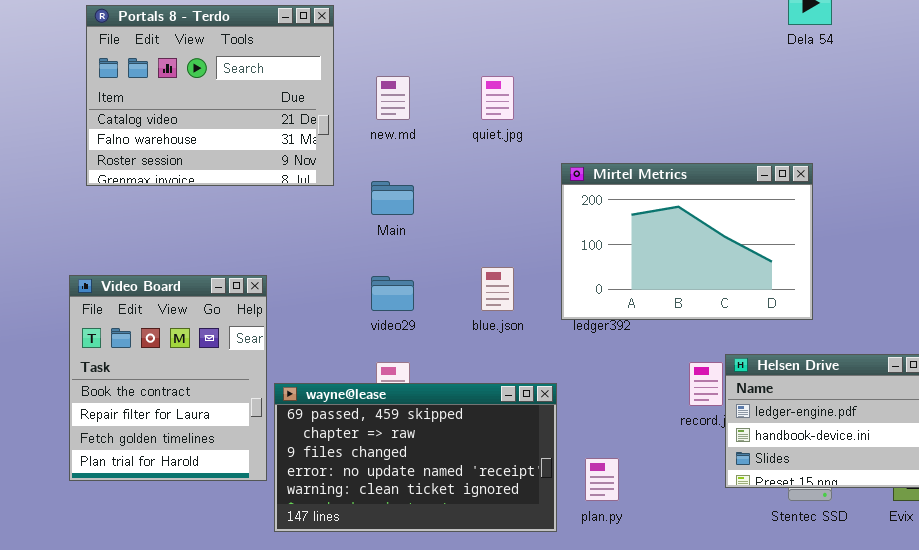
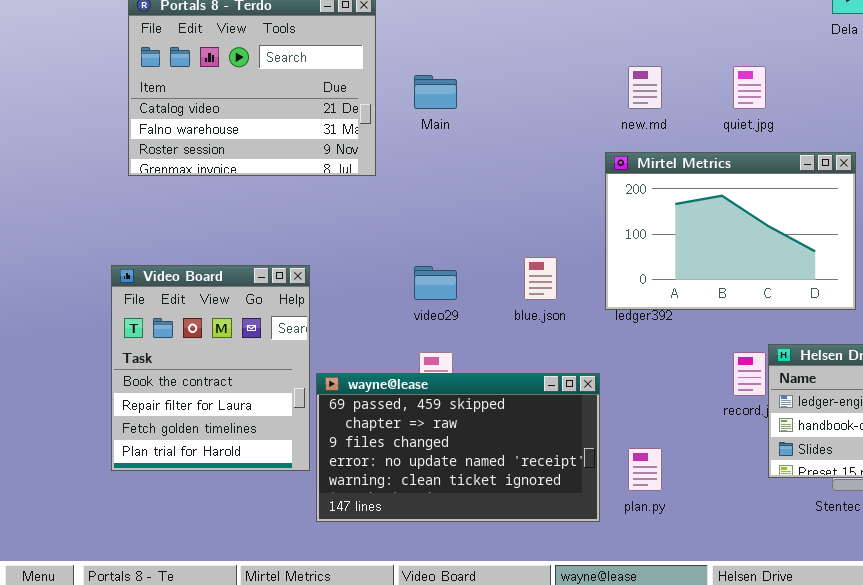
new.md: [376,76,410,120] -> [628,66,662,109], moved
quiet.jpg: [481,76,514,120] -> [733,66,766,109], moved
Main: [371,181,414,215] -> [414,75,457,109], moved

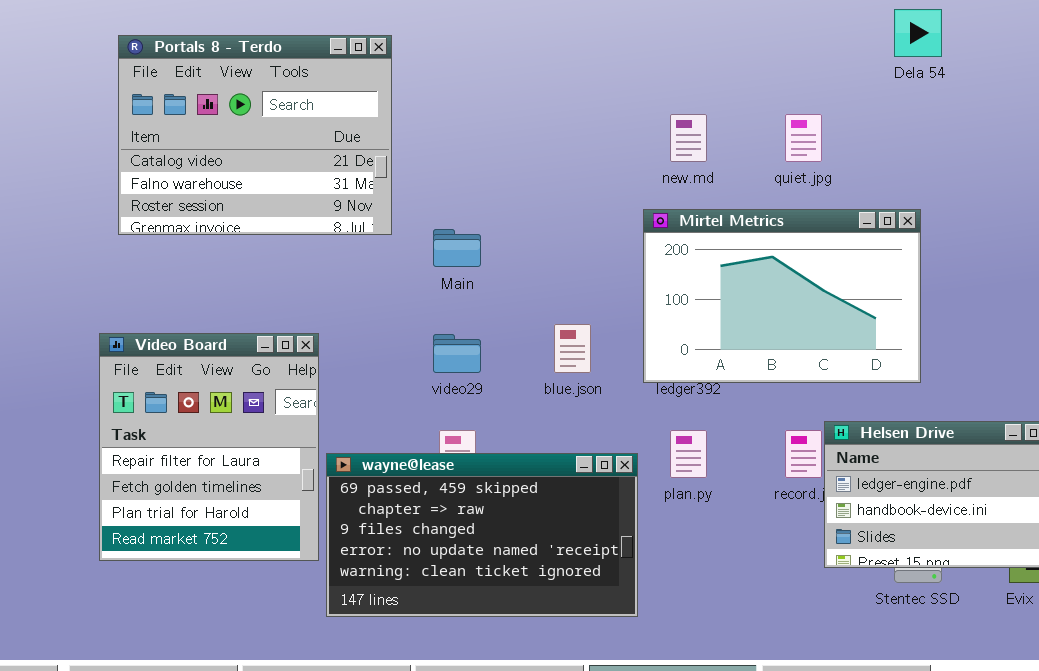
Main: [414,75,457,109] -> [433,229,481,267], moved
Video Board: [111,265,310,471] -> [99,333,319,561], scrolled down 1 row
plan.py: [628,448,662,491] -> [670,430,707,478], moved

